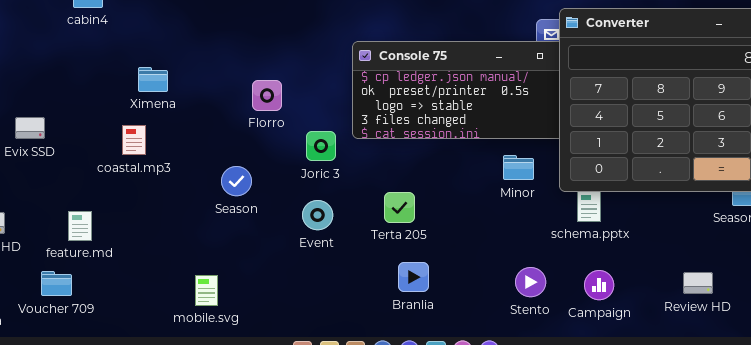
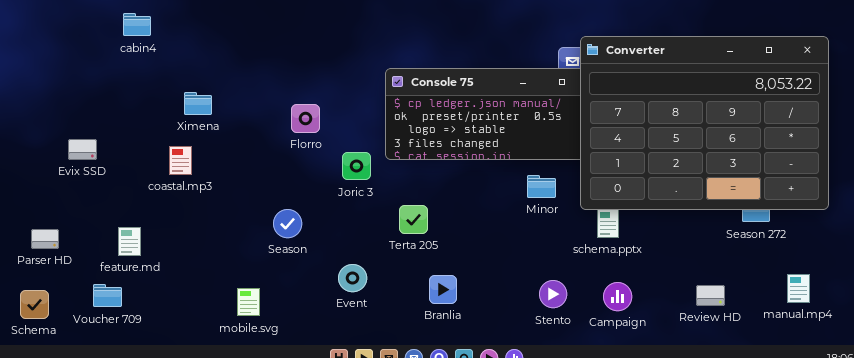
Season: [221,166,252,196] -> [273,209,302,238], moved
Terta 205: [384,192,415,223] -> [399,205,428,234], moved
Event: [302,200,333,230] -> [338,264,367,292], moved

